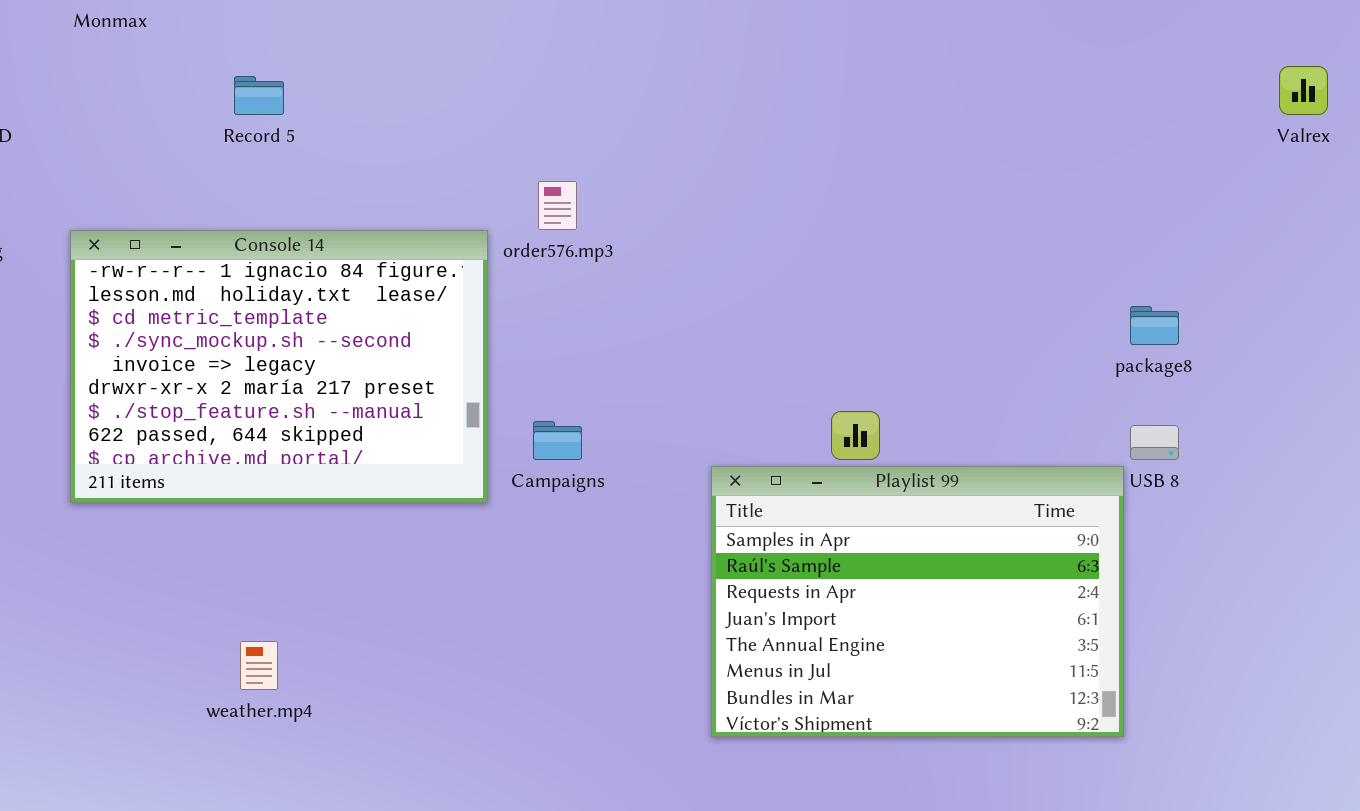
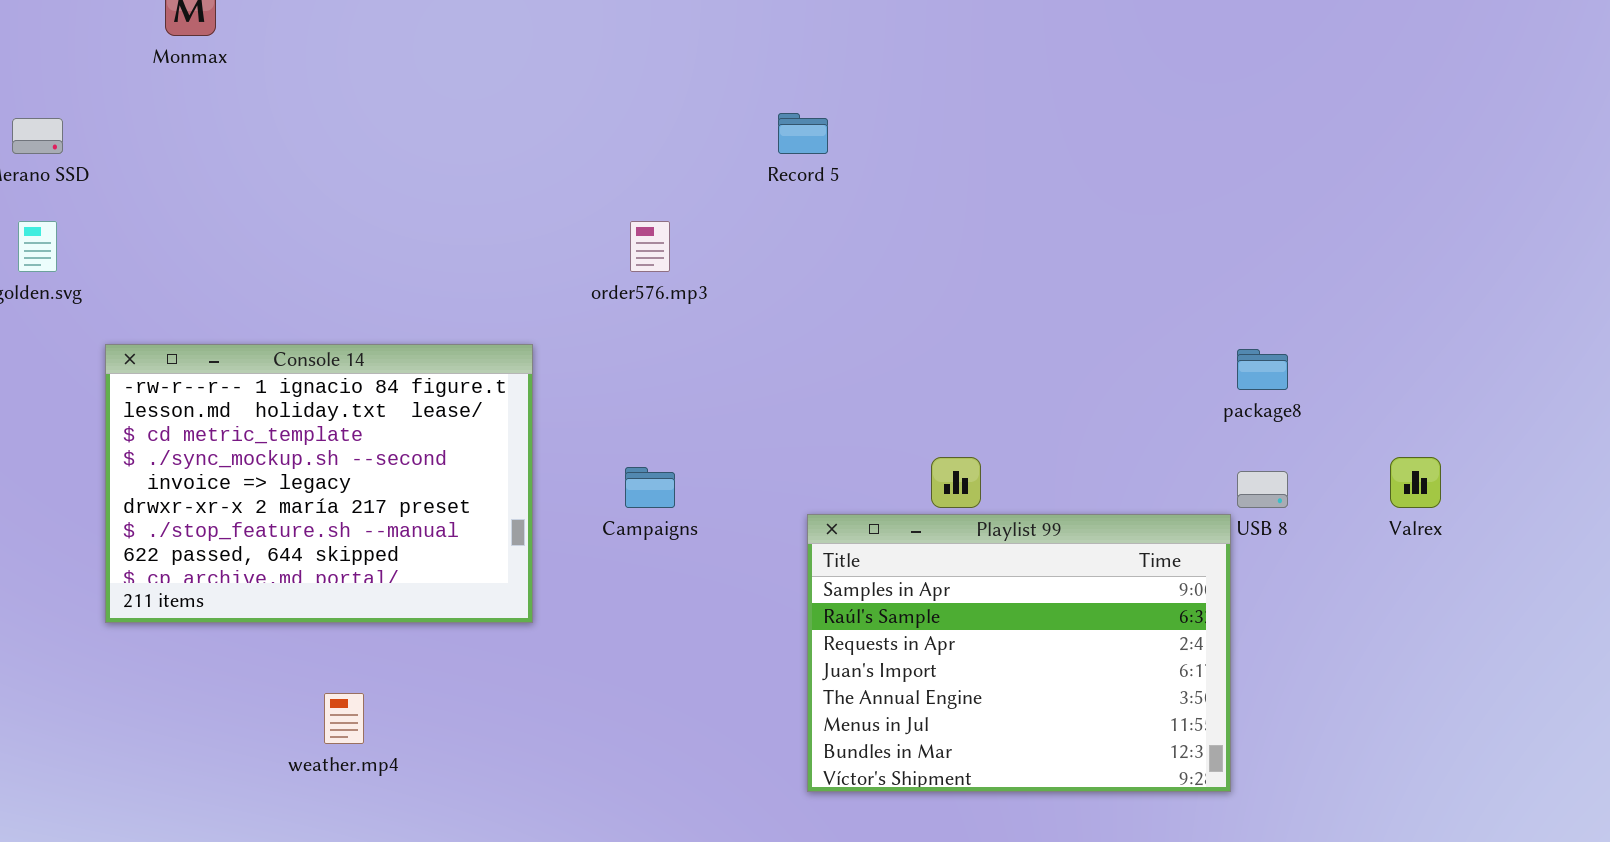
Valrex: [1279,66,1328,115] -> [1390,457,1441,508], moved
Record 5: [234,76,284,115] -> [778,113,828,154], moved
Console 14: [70,230,488,503] -> [105,344,533,623], moved

